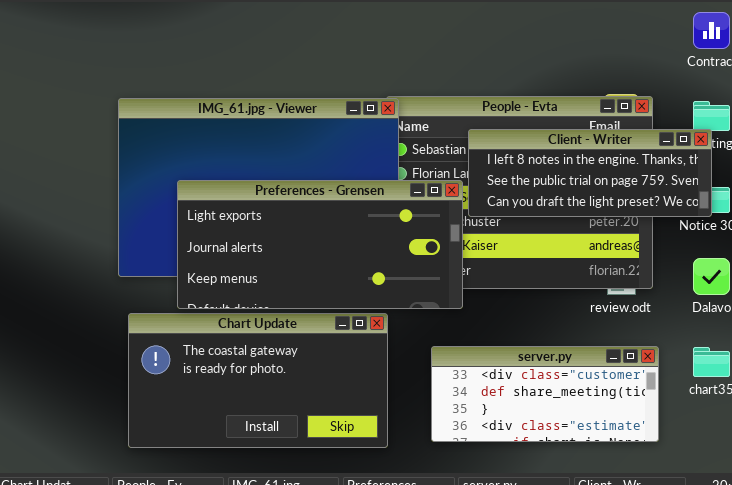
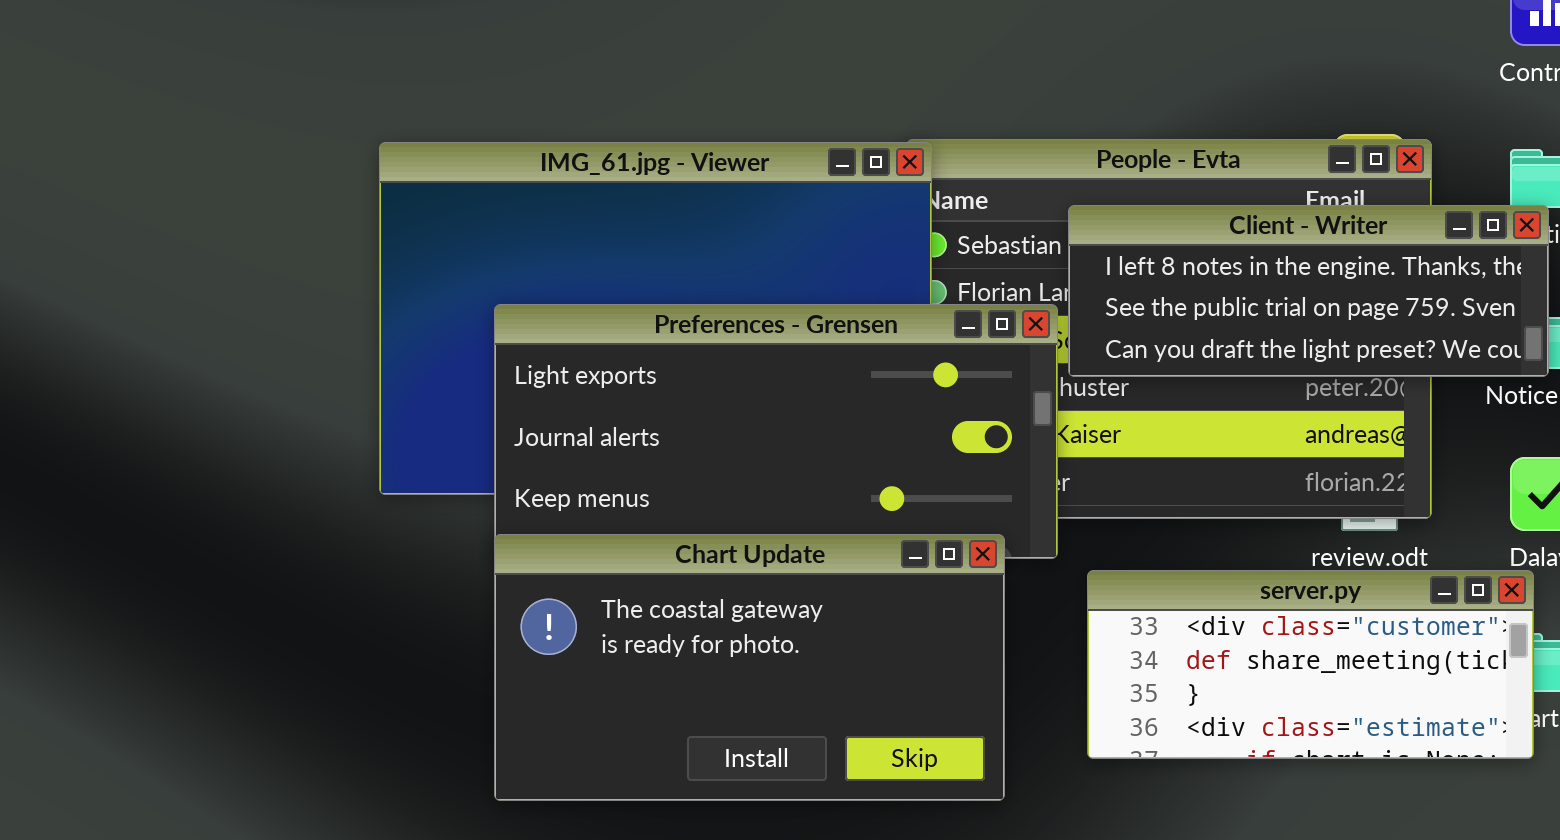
Chart Update: [128,313,388,448] -> [494,534,1005,801], moved
server.py: [431,346,659,442] -> [1087,570,1534,759], moved

